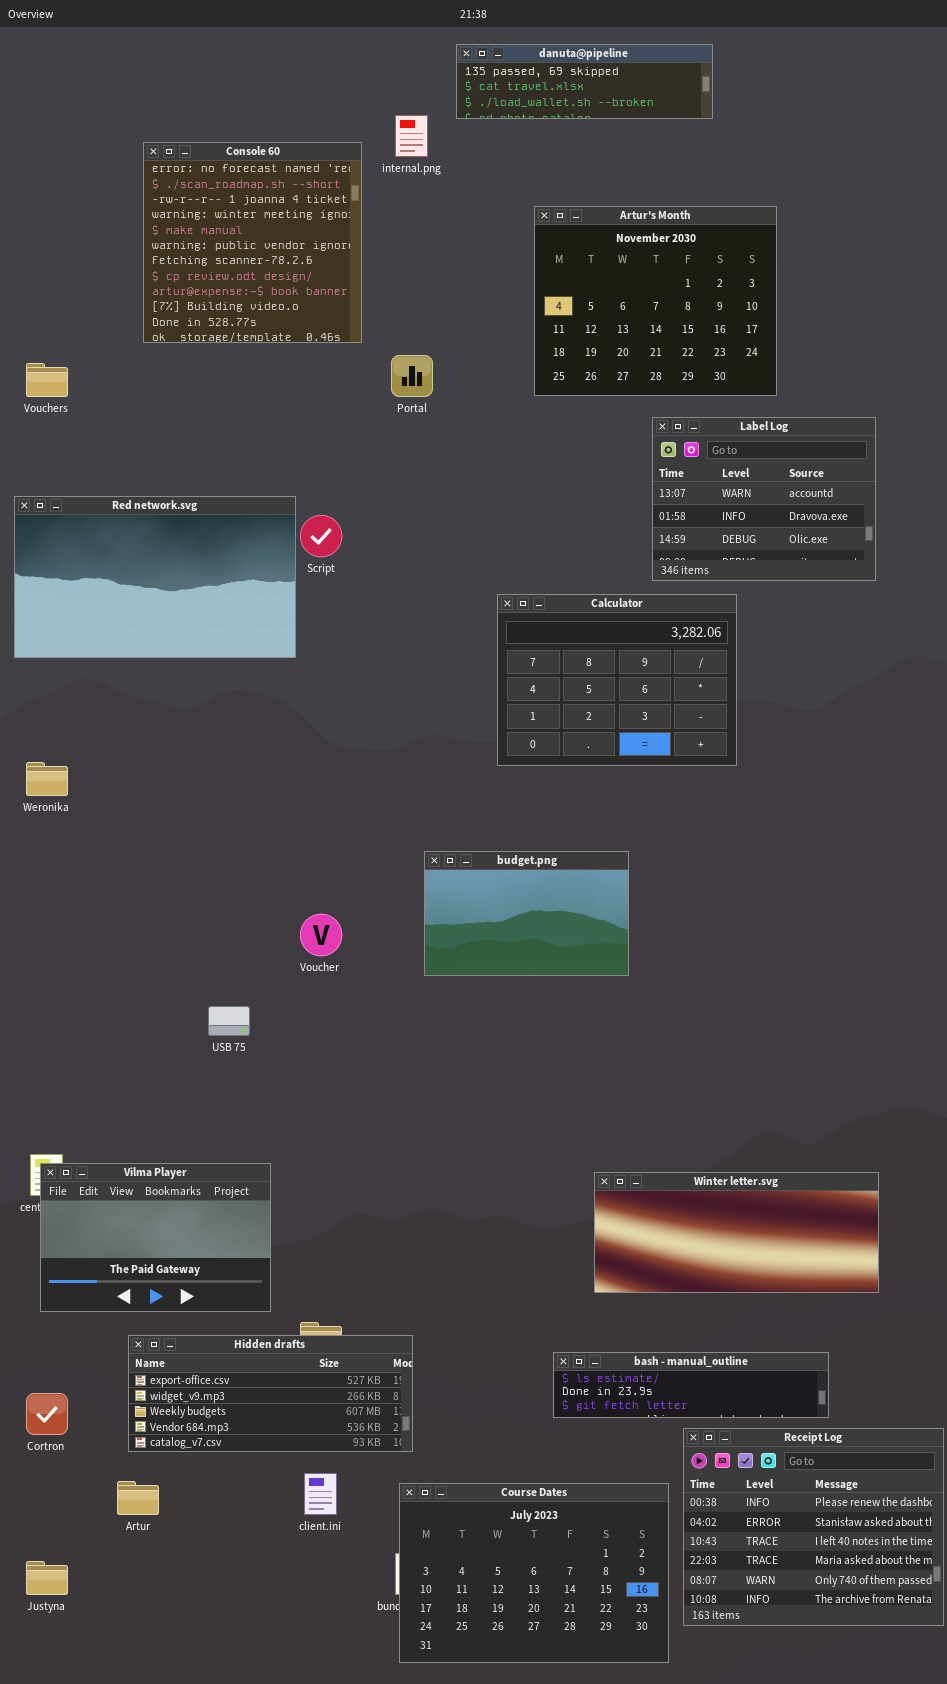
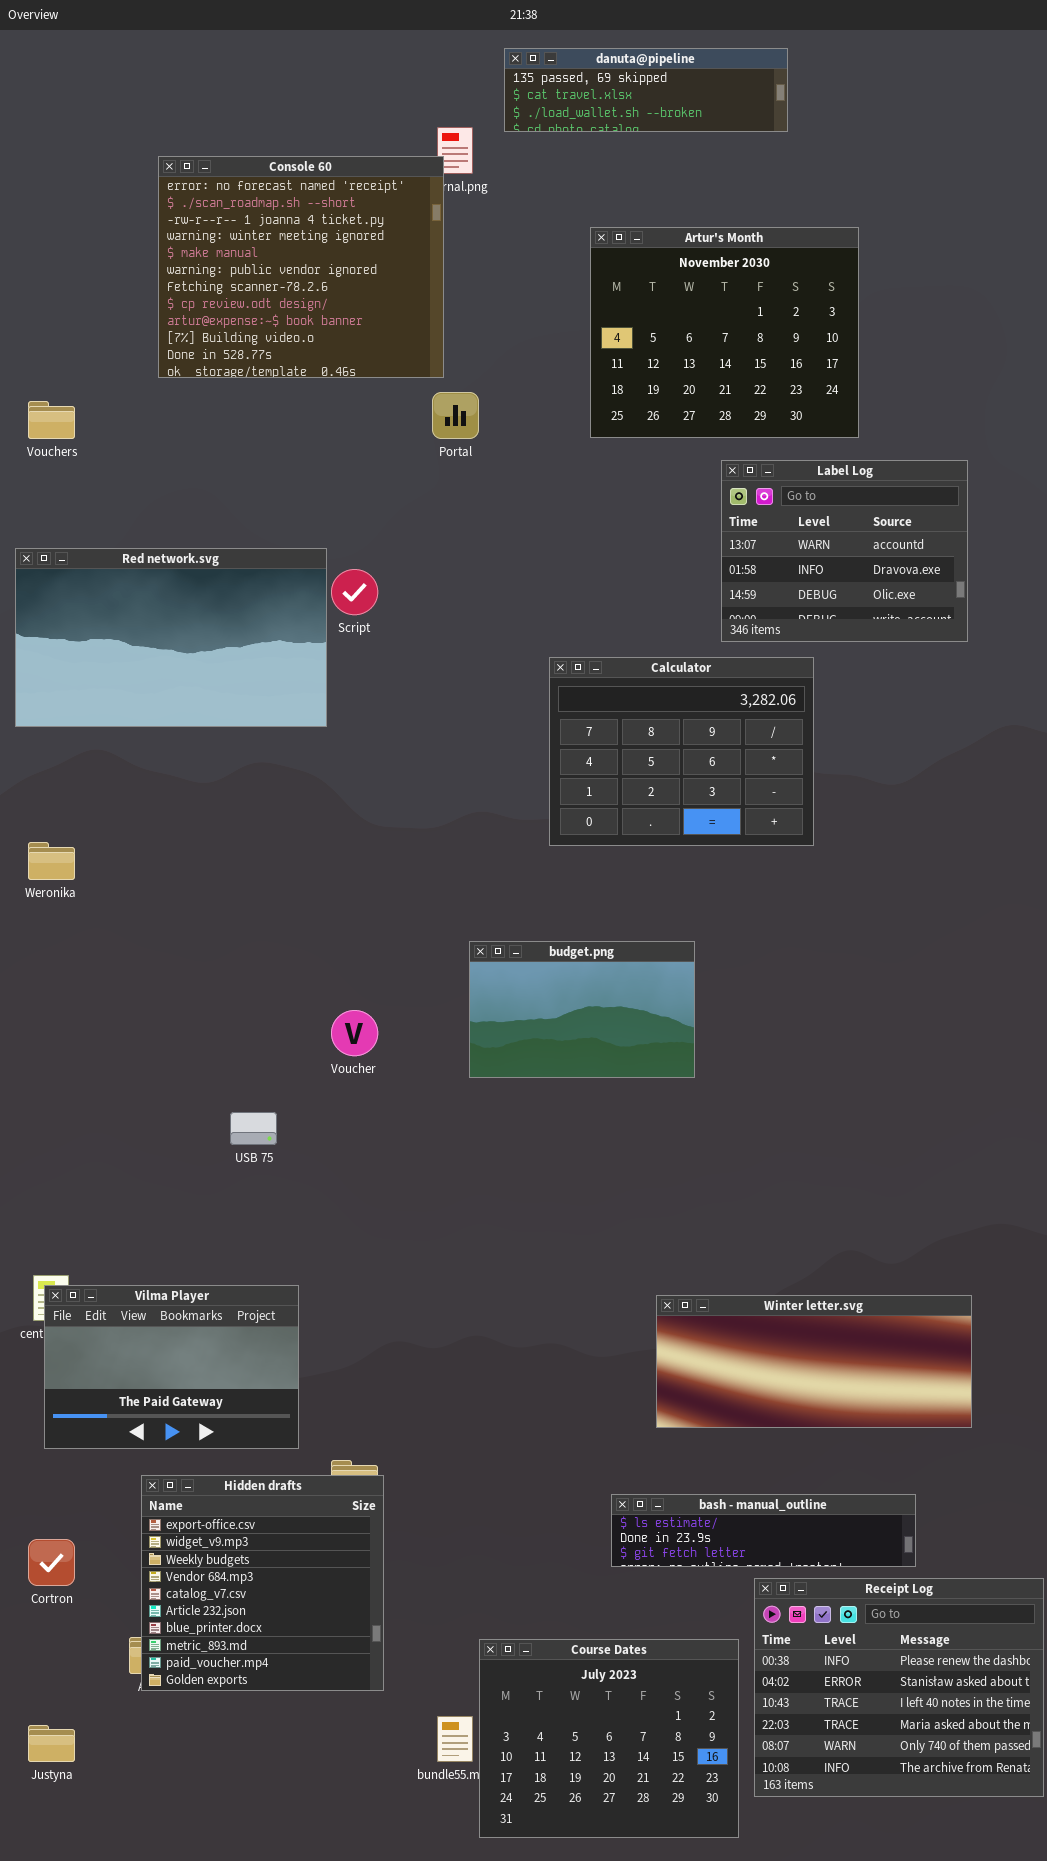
Console 60: [143,142,362,343] -> [158,156,444,378], resized
Hidden drafts: [128,1335,413,1452] -> [141,1475,384,1691], resized
Course Dates: [399,1483,669,1663] -> [479,1639,739,1838], resized

